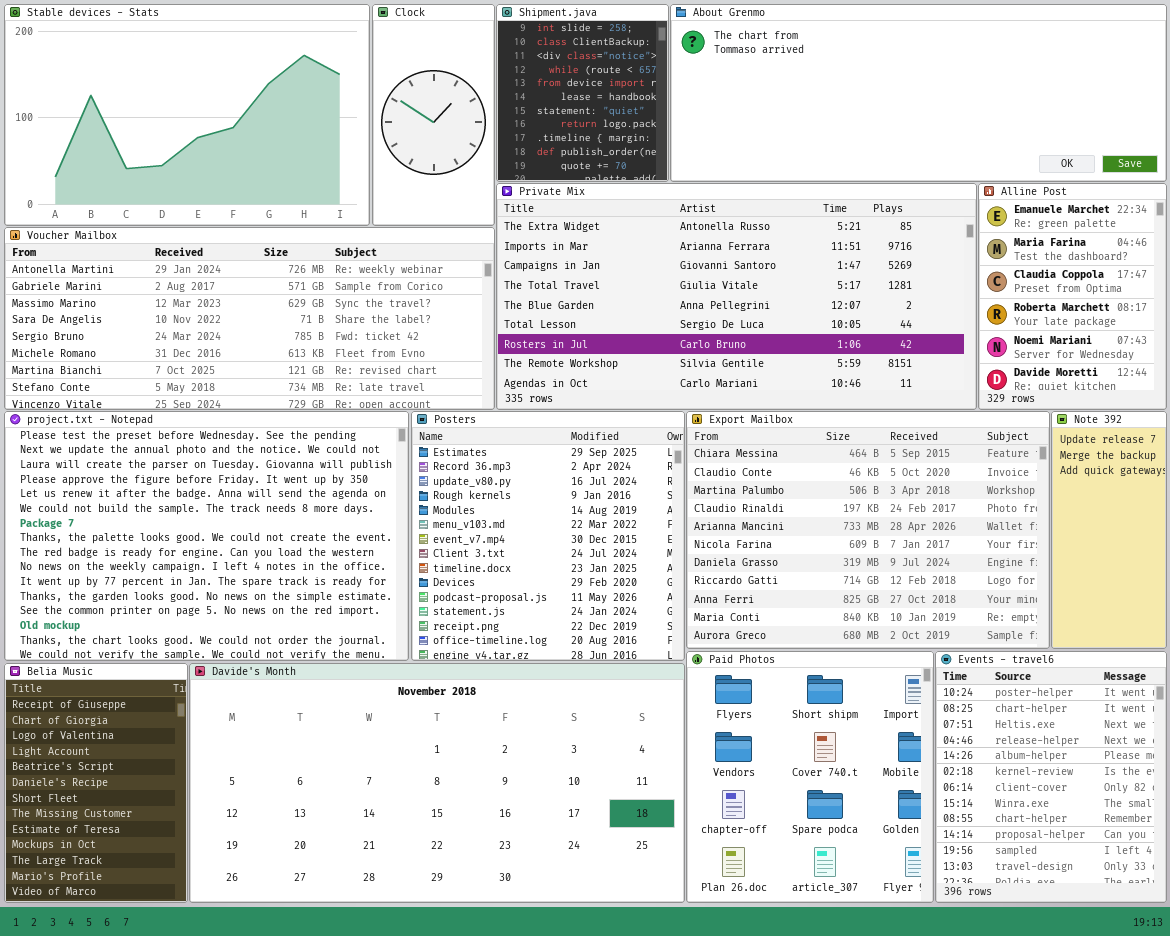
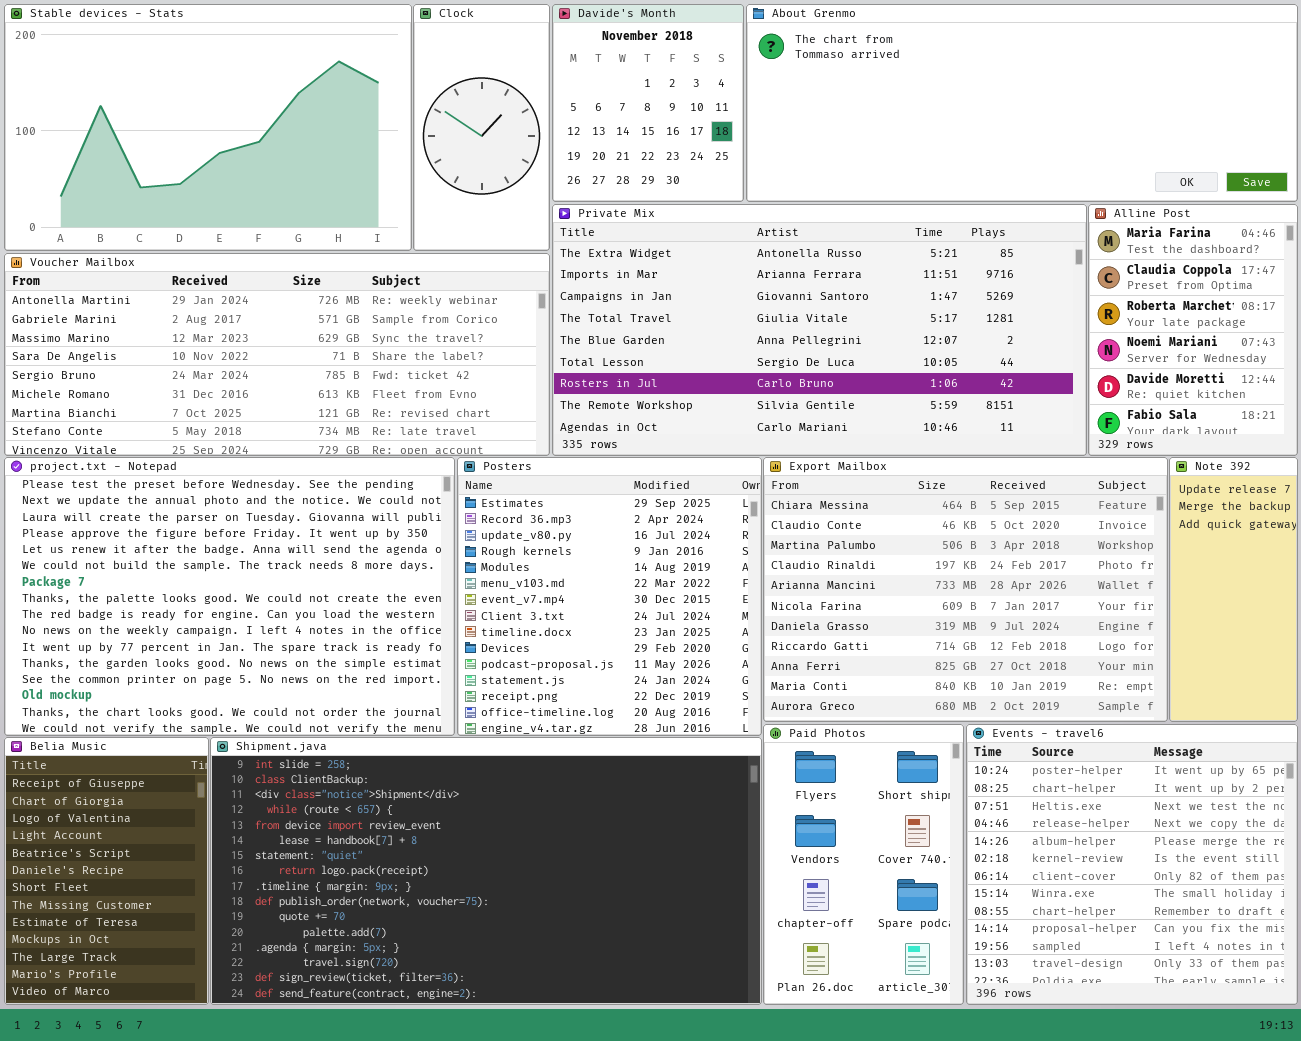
Shipment.java: [496,4,669,182] -> [210,737,762,1005], moved, resized
Alline Post: [978,183,1167,410] -> [1088,204,1298,456], scrolled down 1 row
Paid Photos: [686,651,934,903] -> [763,724,964,1005], resized
Events - travel6: [935,651,1167,903] -> [966,724,1298,1005], resized
Davide's Month: [189,663,685,903] -> [552,4,744,202], moved, resized

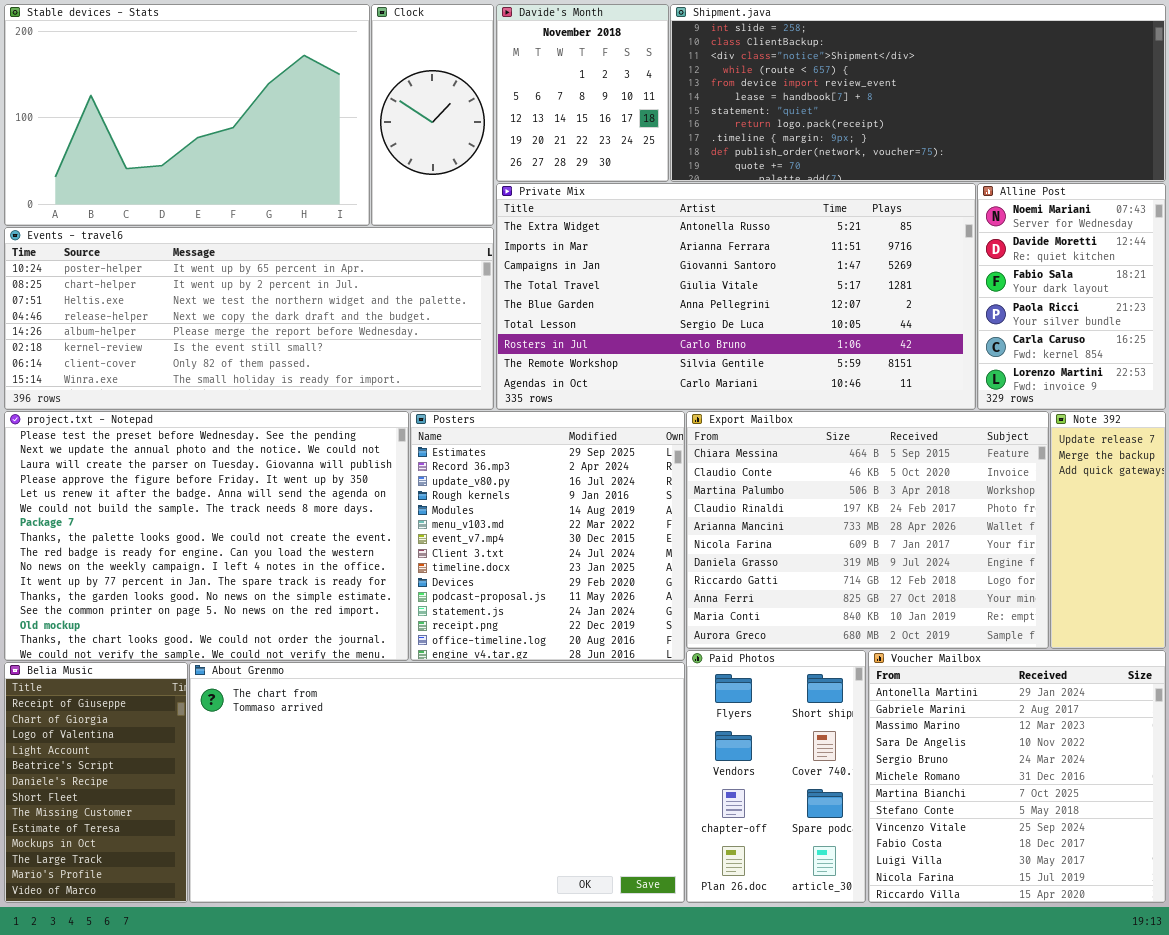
About Grenmo: [746,4,1298,202] -> [189,662,685,903], moved, resized
Alline Post: [1088,204,1298,456] -> [977,183,1166,410], scrolled down 3 rows
Voucher Mailbox: [4,253,550,456] -> [868,650,1166,903], moved, resized
Events - travel6: [966,724,1298,1005] -> [4,227,494,410], moved, resized
Shipment.java: [210,737,762,1005] -> [670,4,1166,182], moved, resized

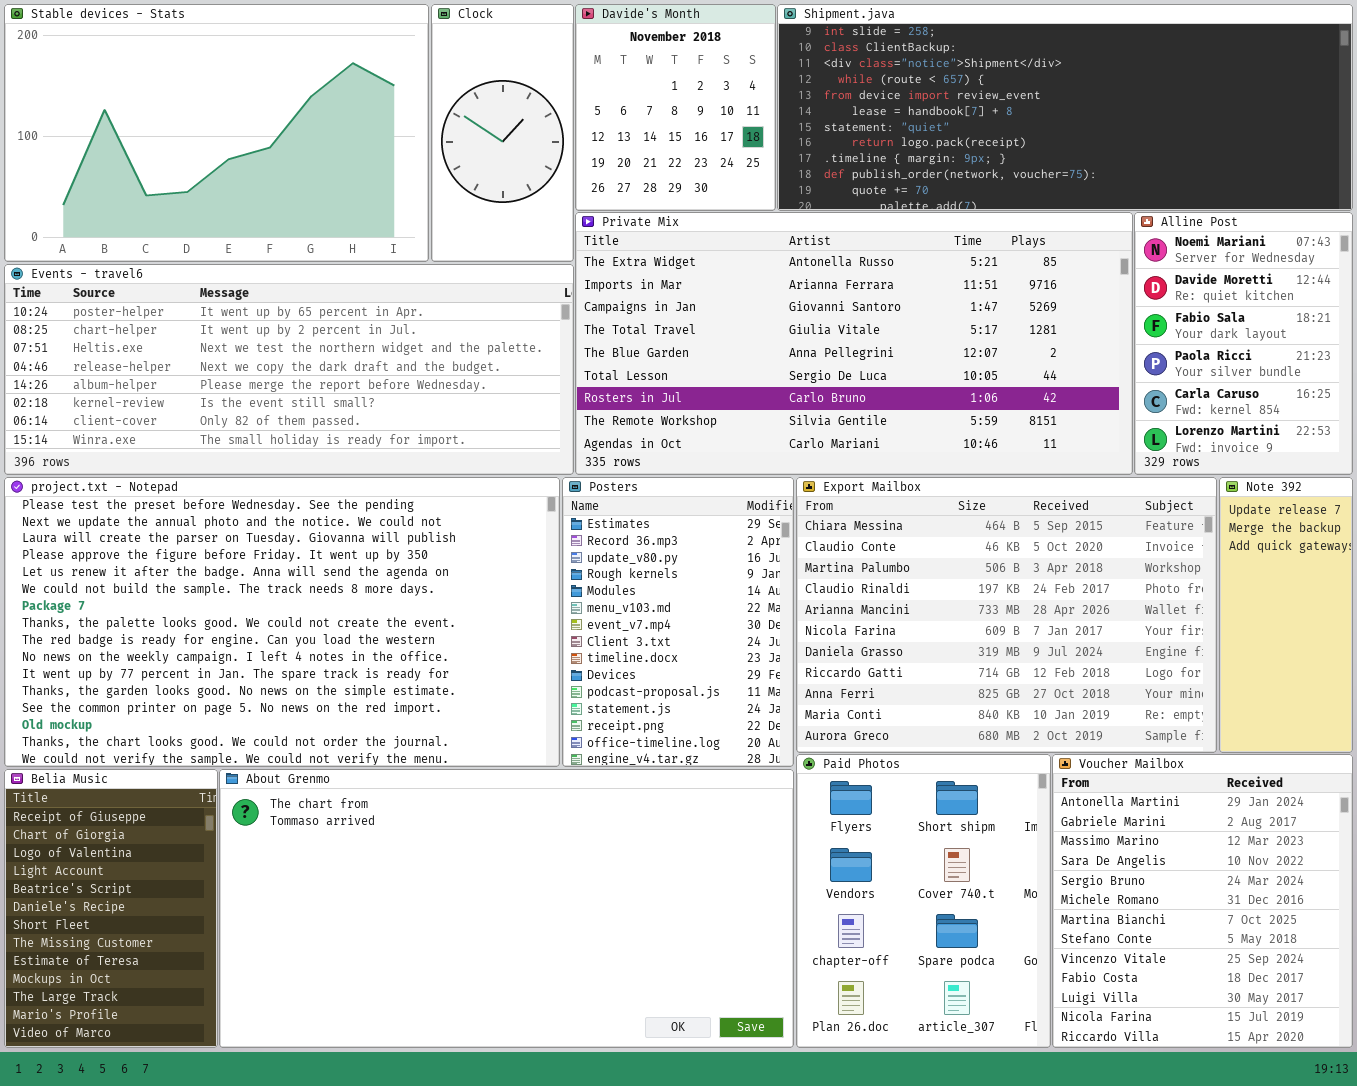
project.txt - Notepad: [4,411,409,661] -> [4,477,560,767], resized
Posters: [410,411,685,661] -> [562,477,794,767], resized
Paid Photos: [686,650,866,903] -> [796,754,1051,1048], resized
Voucher Mailbox: [868,650,1166,903] -> [1052,754,1353,1048], resized

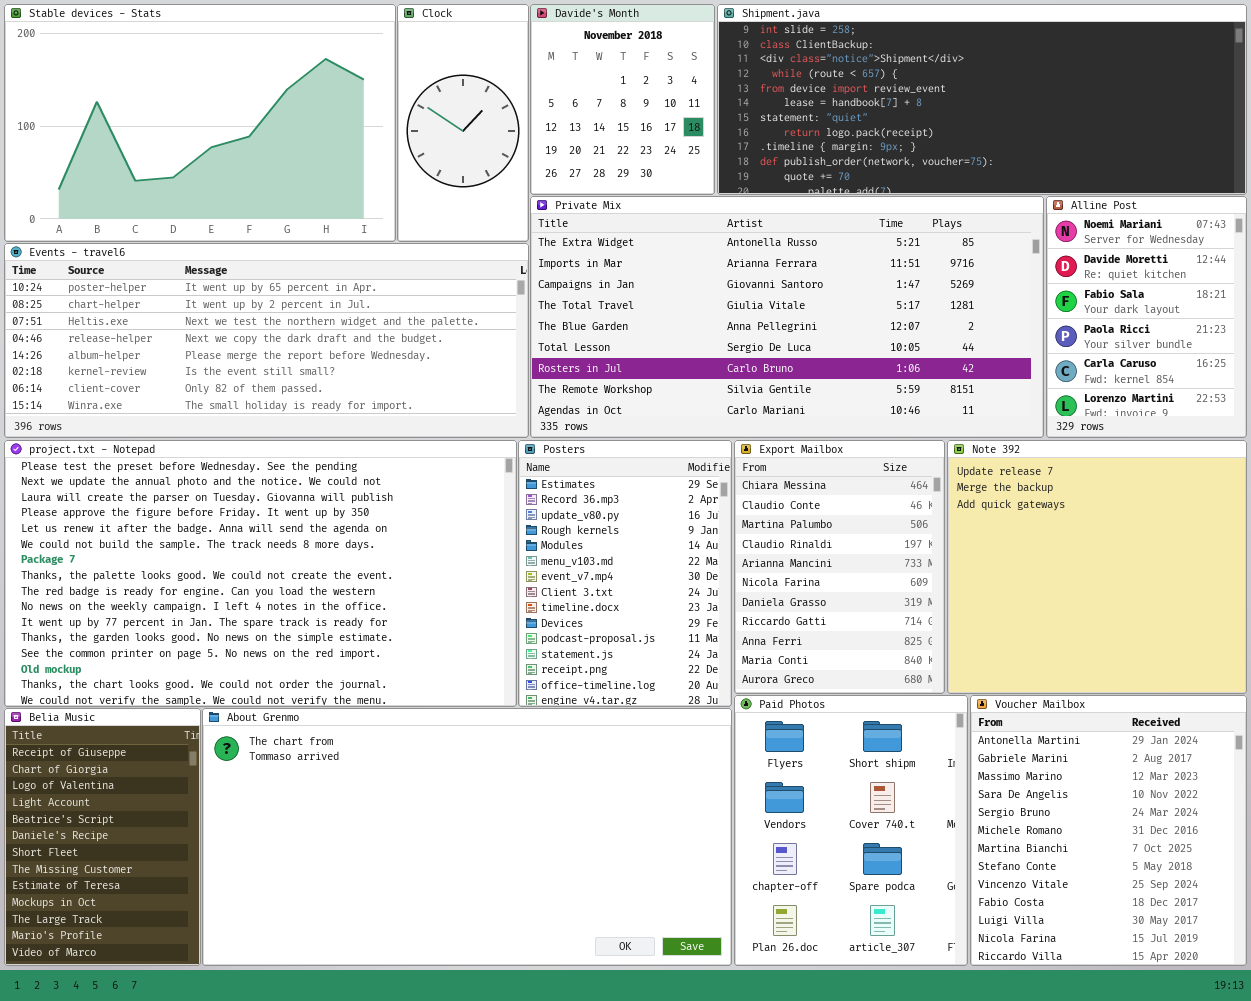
Export Mailbox: [796,477,1217,753] -> [734,440,945,694], resized
Note 392: [1219,477,1353,753] -> [947,440,1247,694], resized

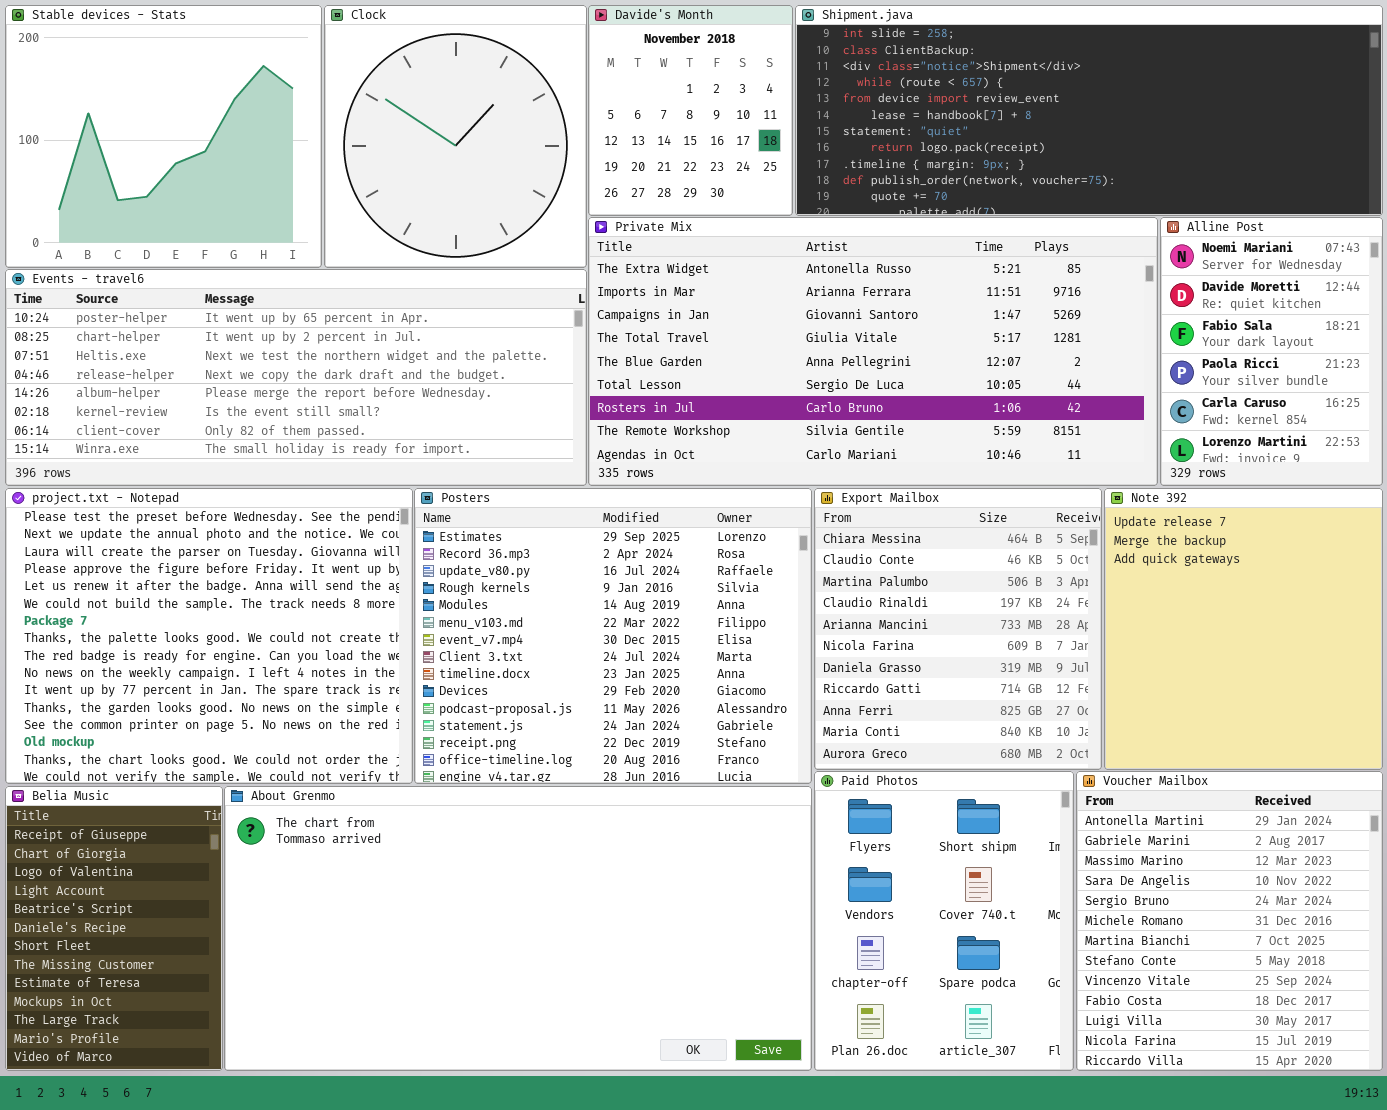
Stable devices - Stats: [4,4,396,242] -> [5,5,322,268], resized
Clock: [397,4,529,242] -> [324,5,587,268], resized
project.txt - Notepad: [4,440,517,707] -> [5,488,413,784], resized
Posters: [518,440,732,707] -> [414,488,812,784], resized
Export Mailbox: [734,440,945,694] -> [814,488,1102,770], resized
Note 392: [947,440,1247,694] -> [1104,488,1383,770], resized

